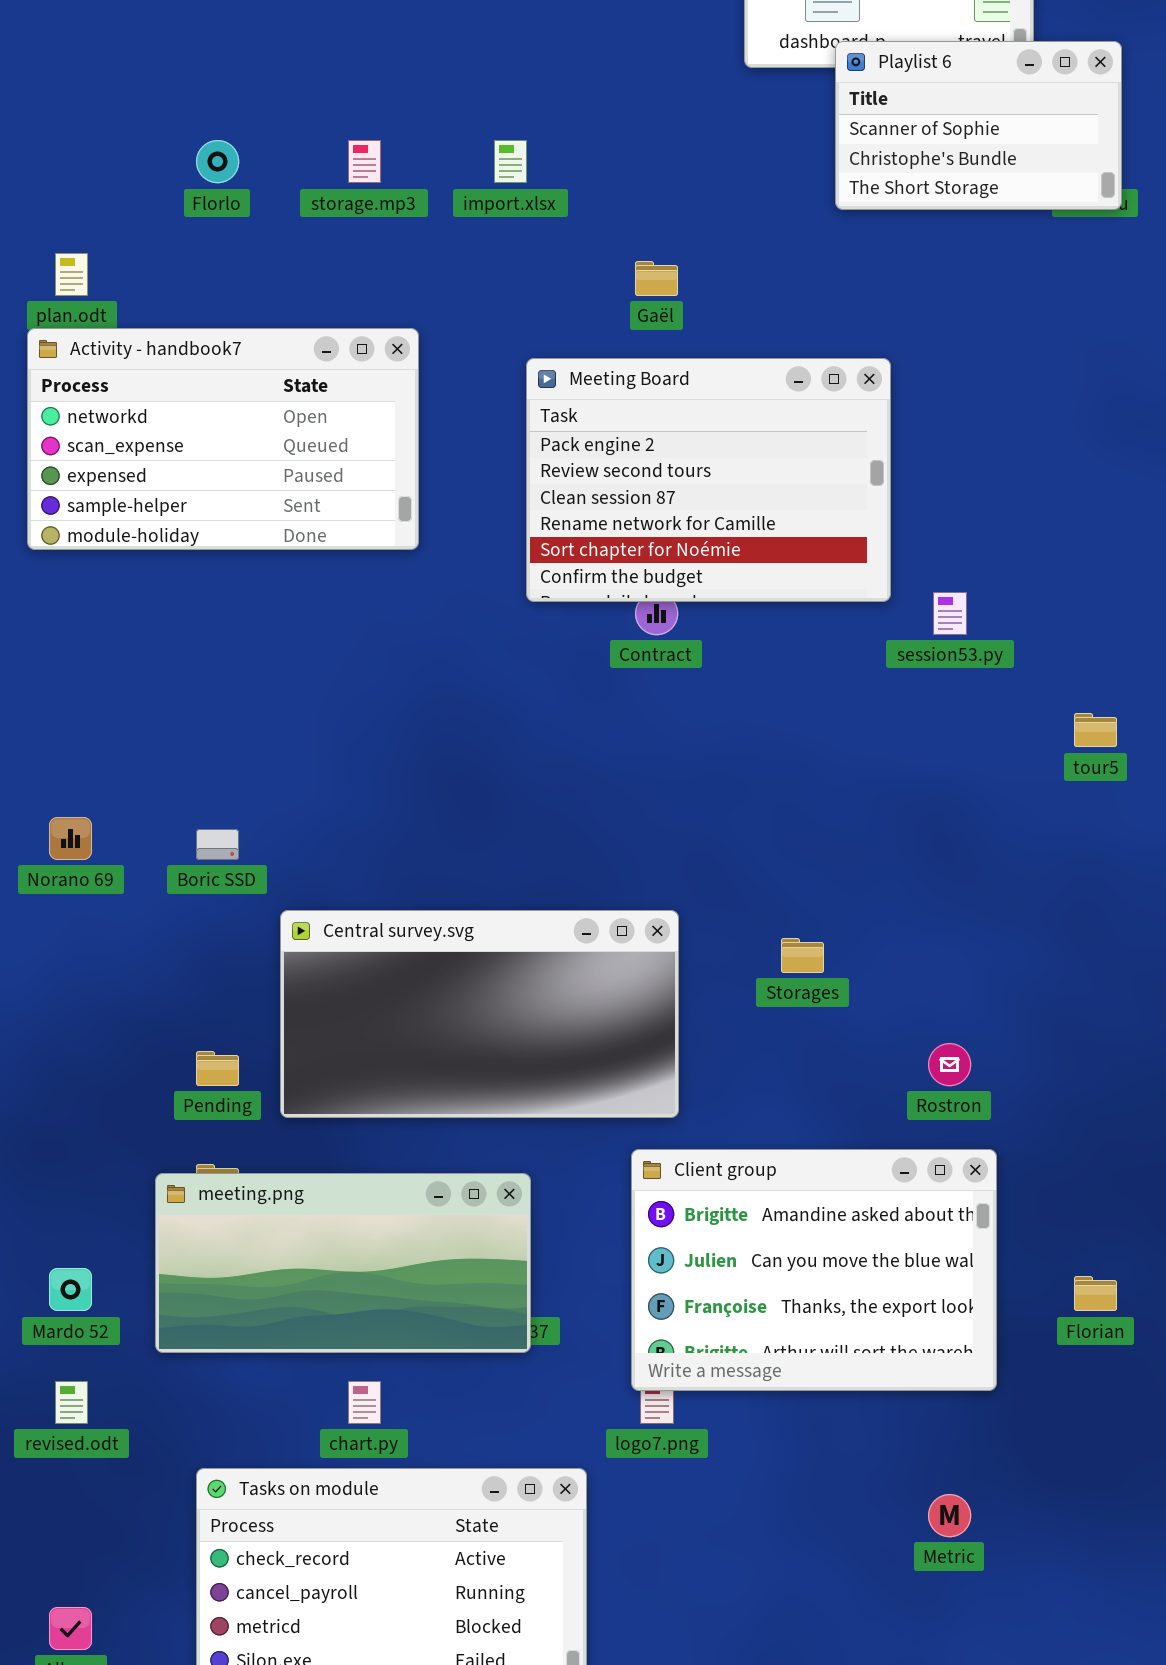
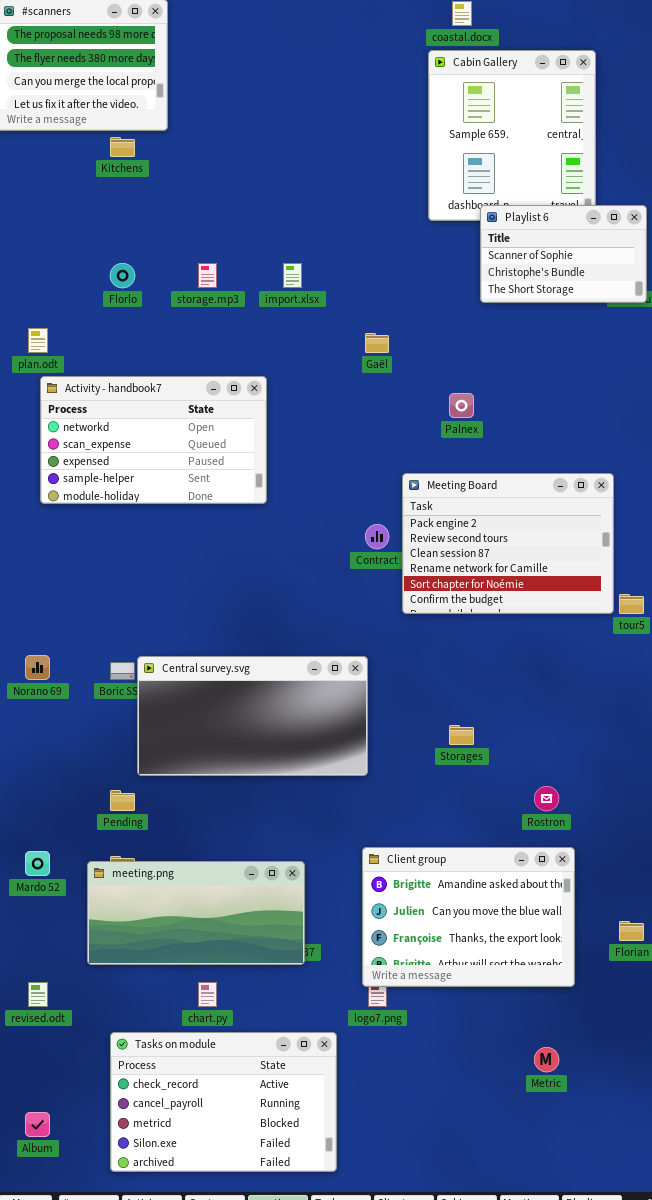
Activity - handbook7: [27,328,419,550] -> [40,376,267,504], moved
Meeting Board: [526,358,891,602] -> [402,473,614,614], moved
Central survey.svg: [280,910,679,1118] -> [137,656,368,776], moved
Mardo 52: [49,1268,92,1311] -> [25,851,50,876], moved

